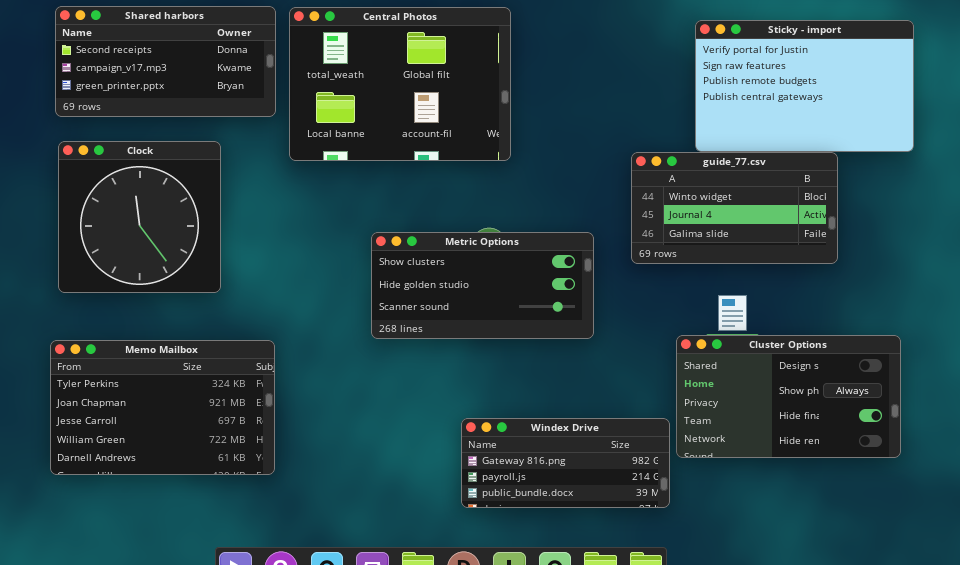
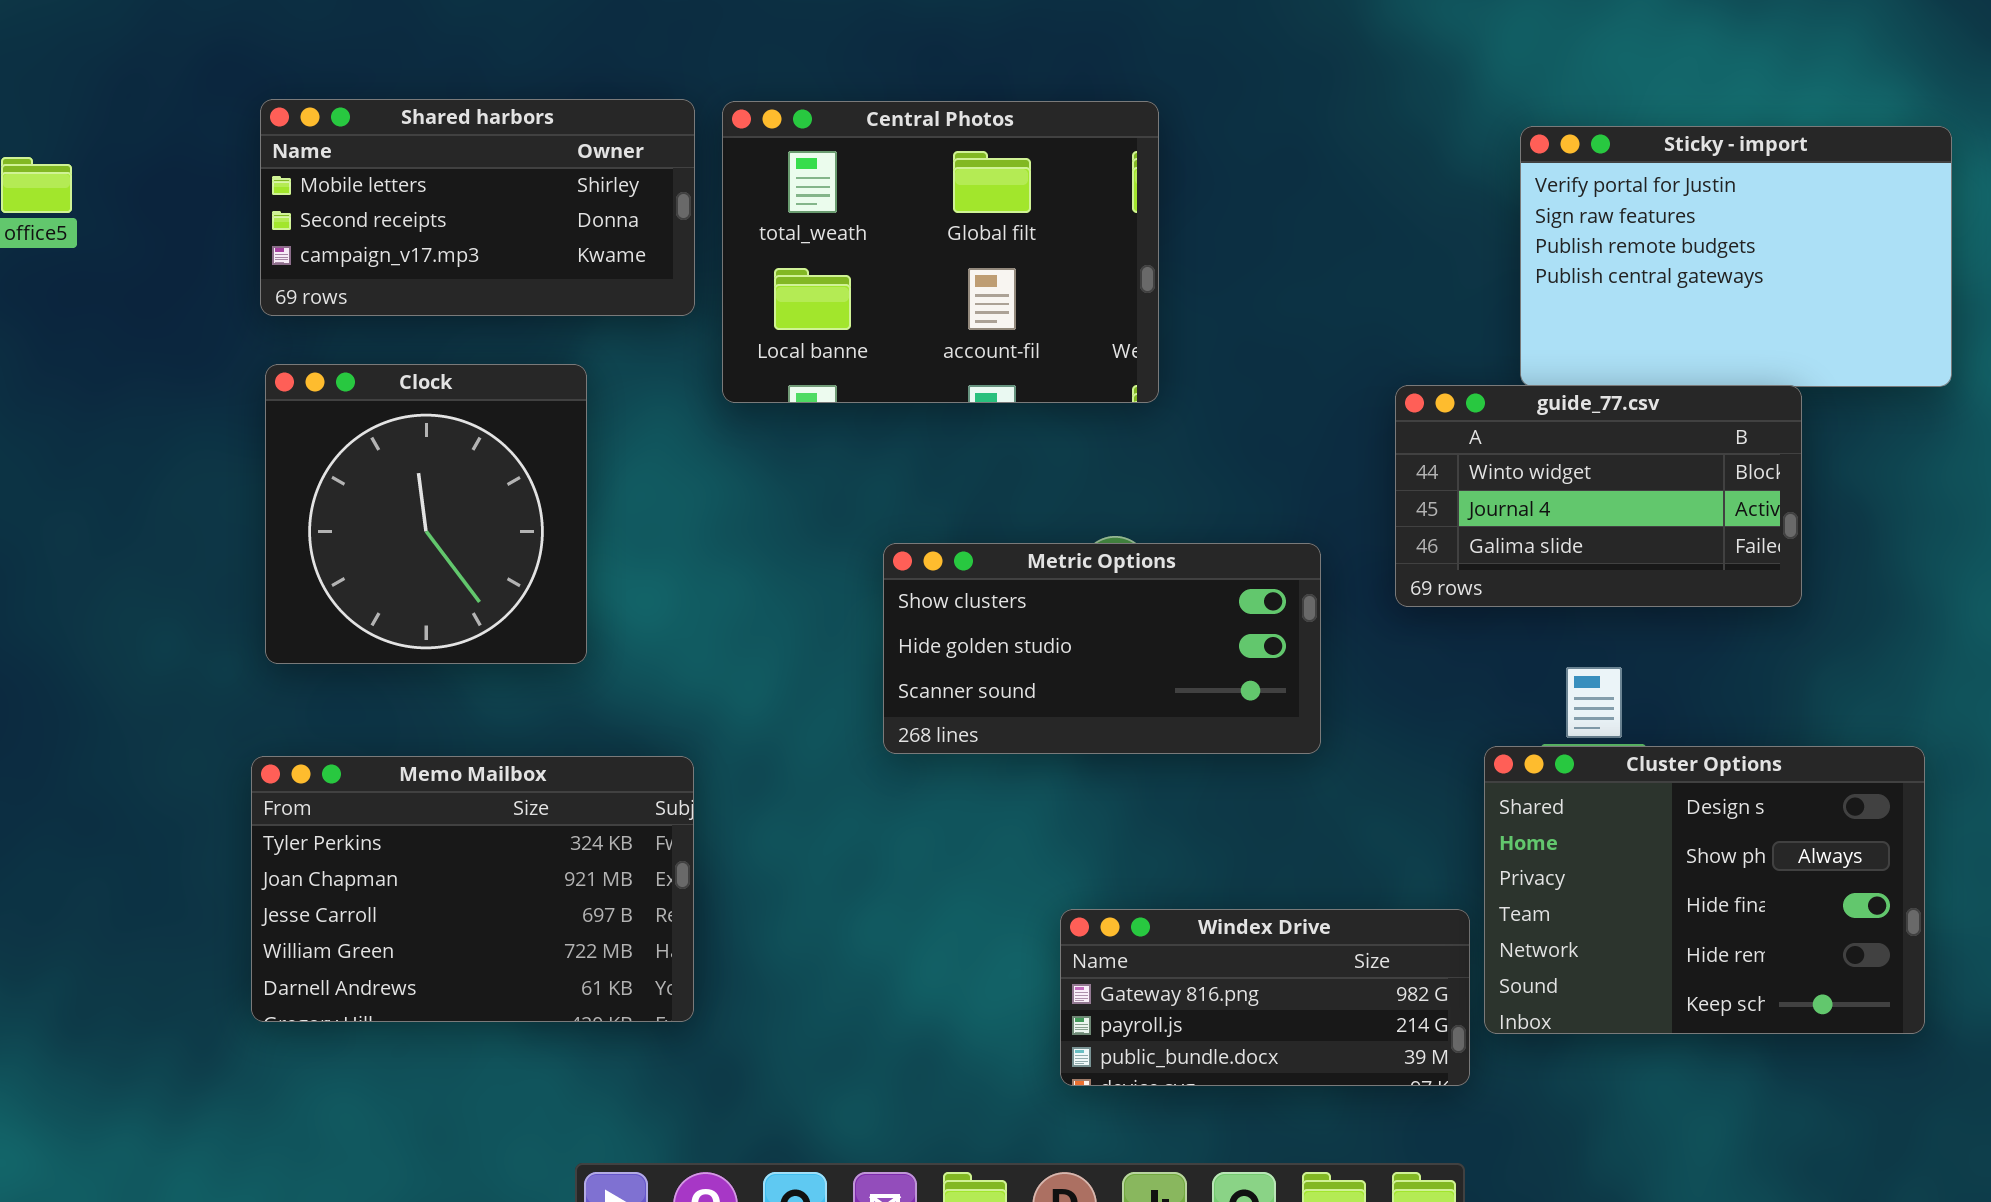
Shared harbors: [55,6,276,117] -> [260,99,695,316], scrolled up 1 row
Cluster Options: [676,335,901,458] -> [1484,746,1925,1034], resized

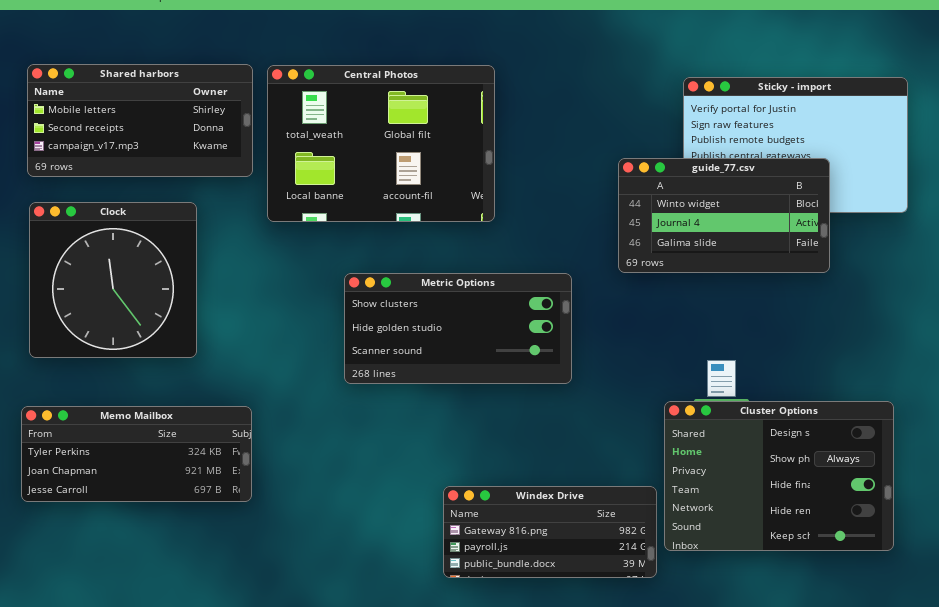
guide_77.csv: [1395,385,1802,607] -> [618,158,830,273], moved
Metric Options: [883,543,1321,754] -> [344,273,572,384], moved
Memo Mailbox: [251,756,694,1022] -> [21,406,252,502], resized

